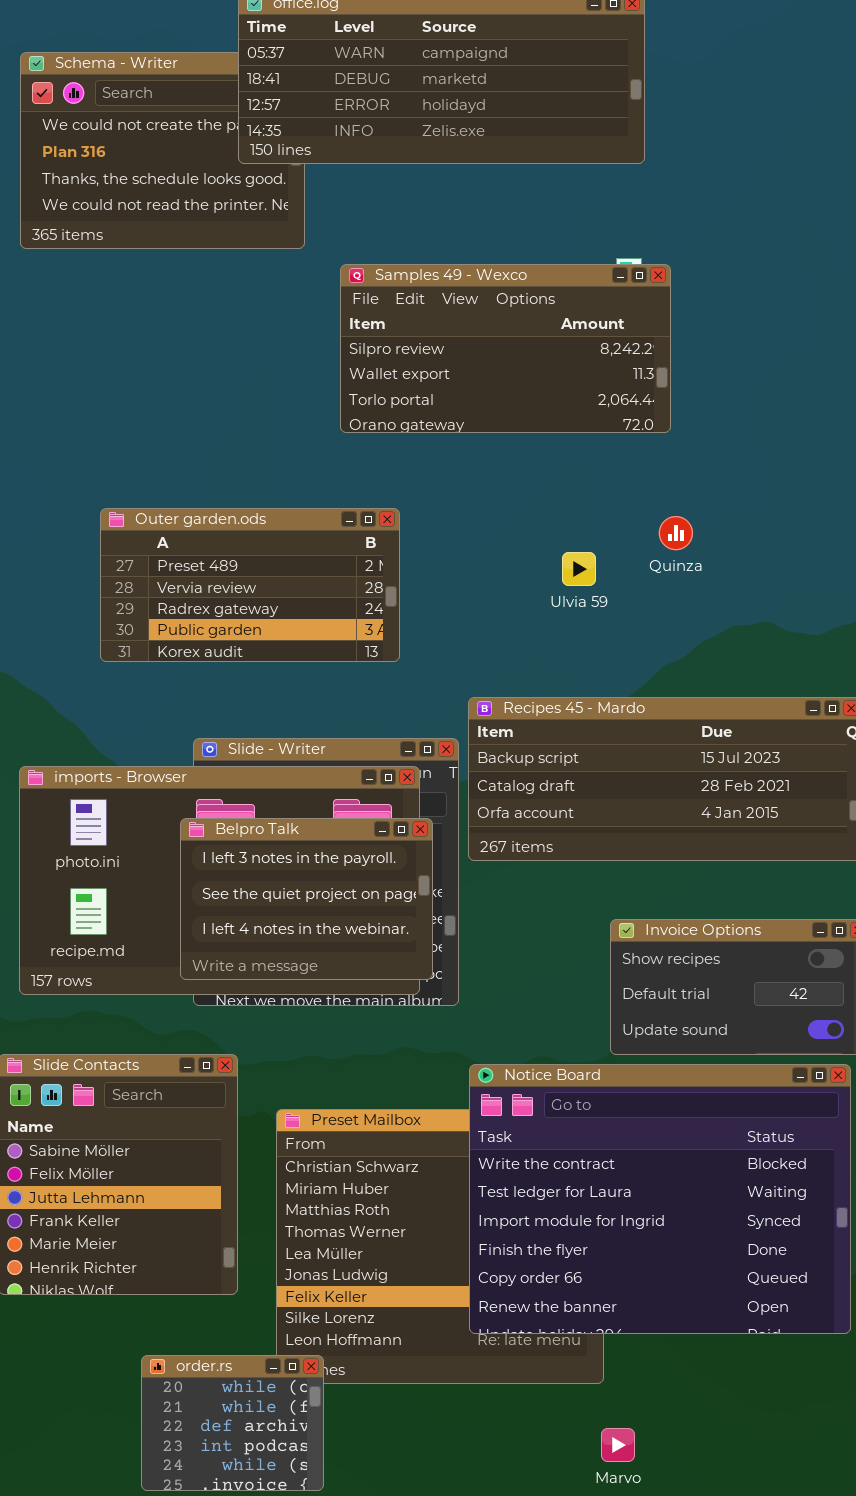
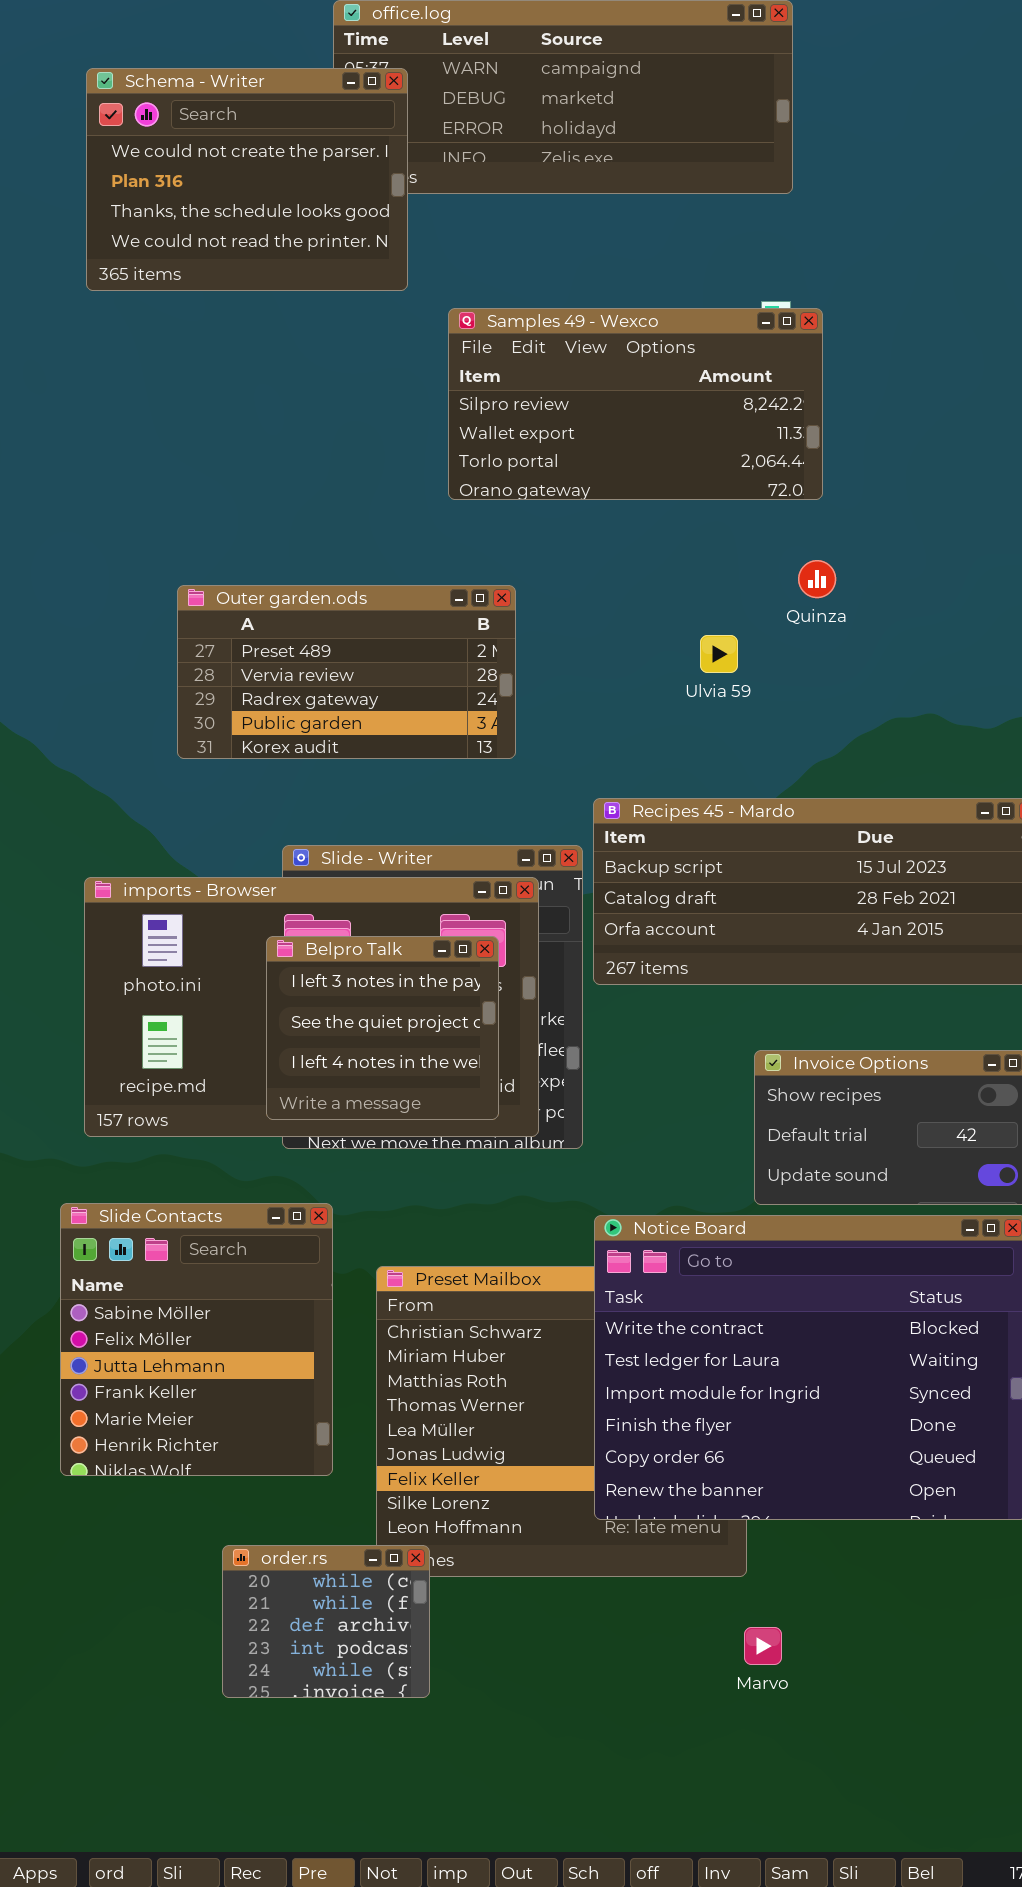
Schema - Writer: [20,52,305,249] -> [86,68,408,291], raised
Quinza: [659,516,693,550] -> [798,560,836,598], moved
Belpro Talk: [180,818,433,980] -> [266,936,499,1120], resized

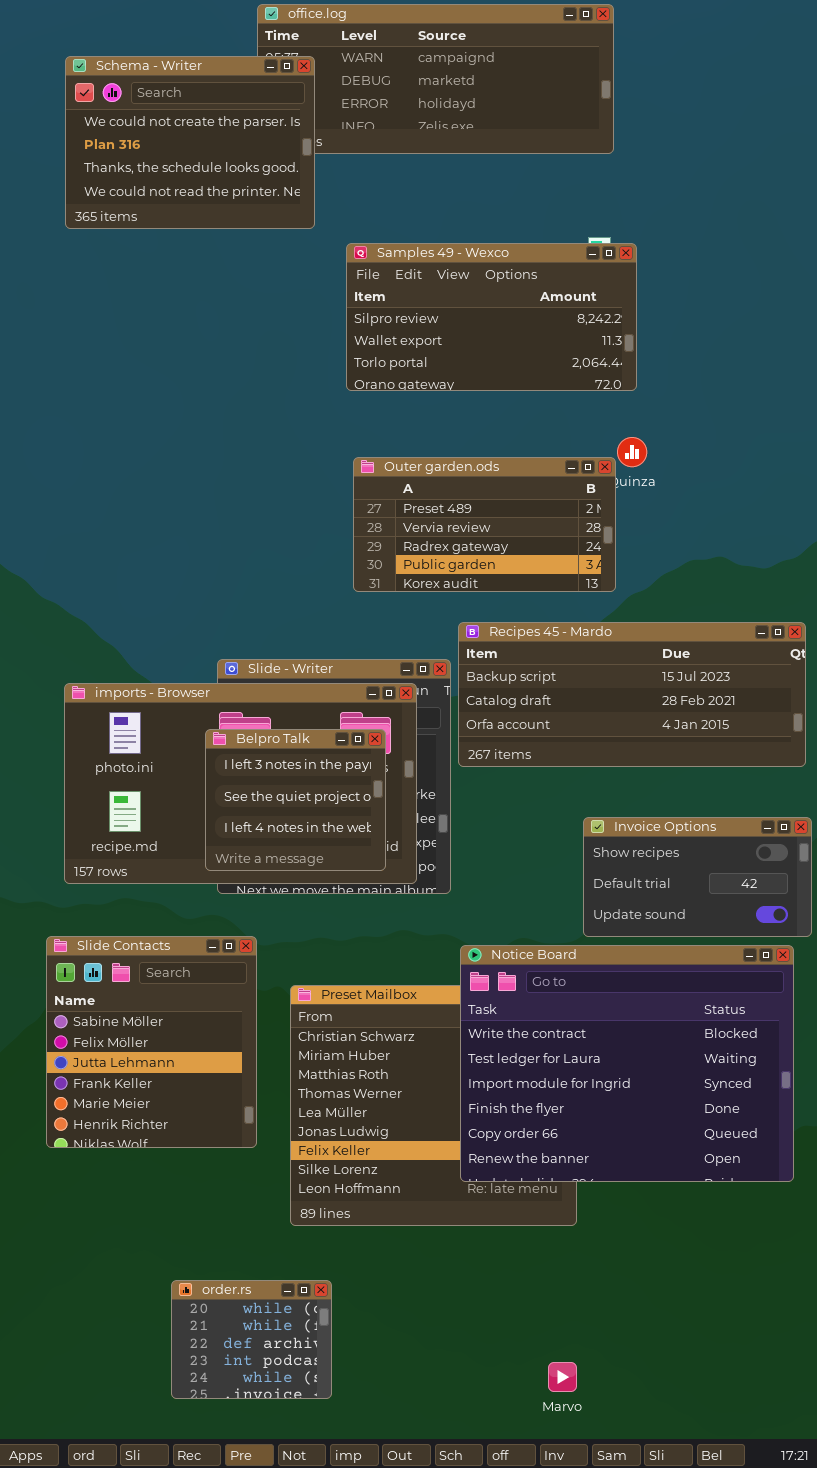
Outer garden.ods: [177,585,516,759] -> [353,457,616,592], moved
order.rs: [222,1545,430,1698] -> [171,1280,332,1399], moved
Marvo: [744,1627,782,1665] -> [548,1362,577,1392], moved

